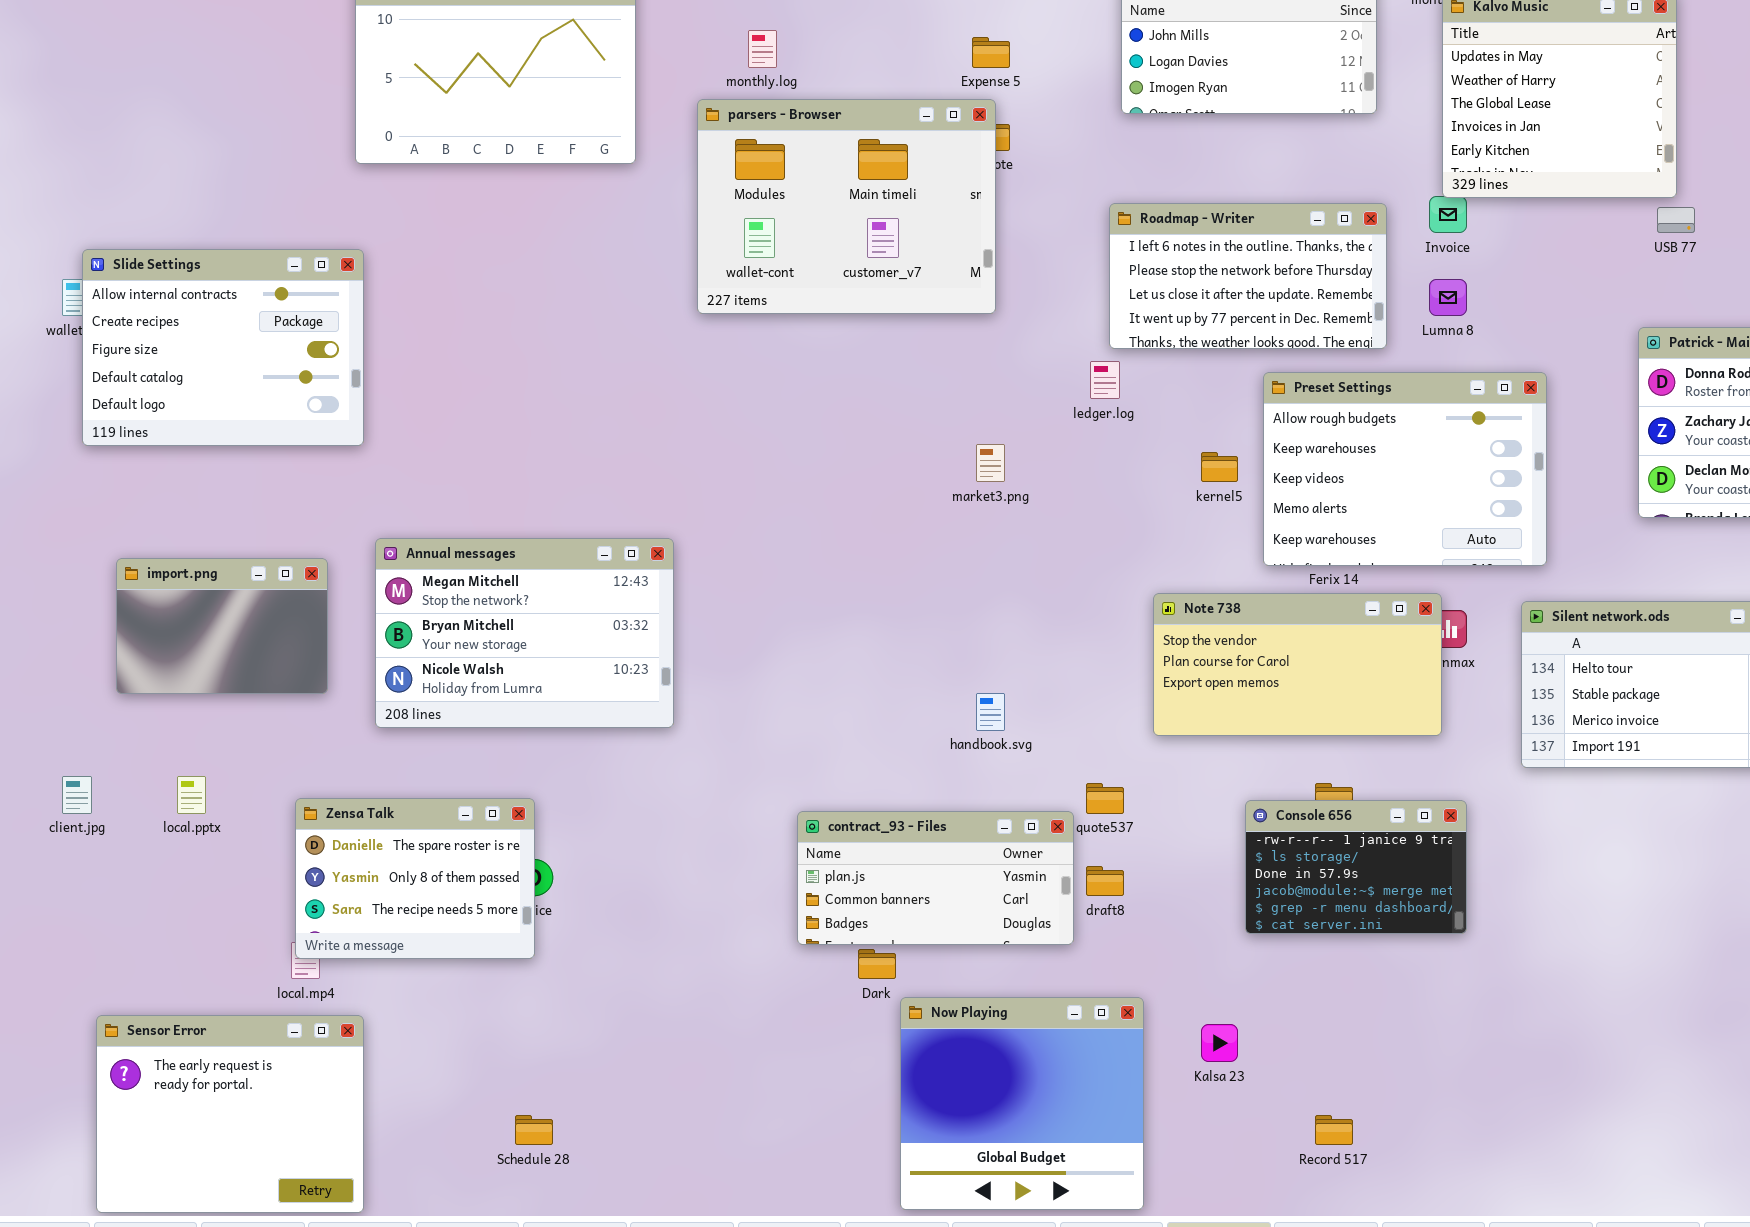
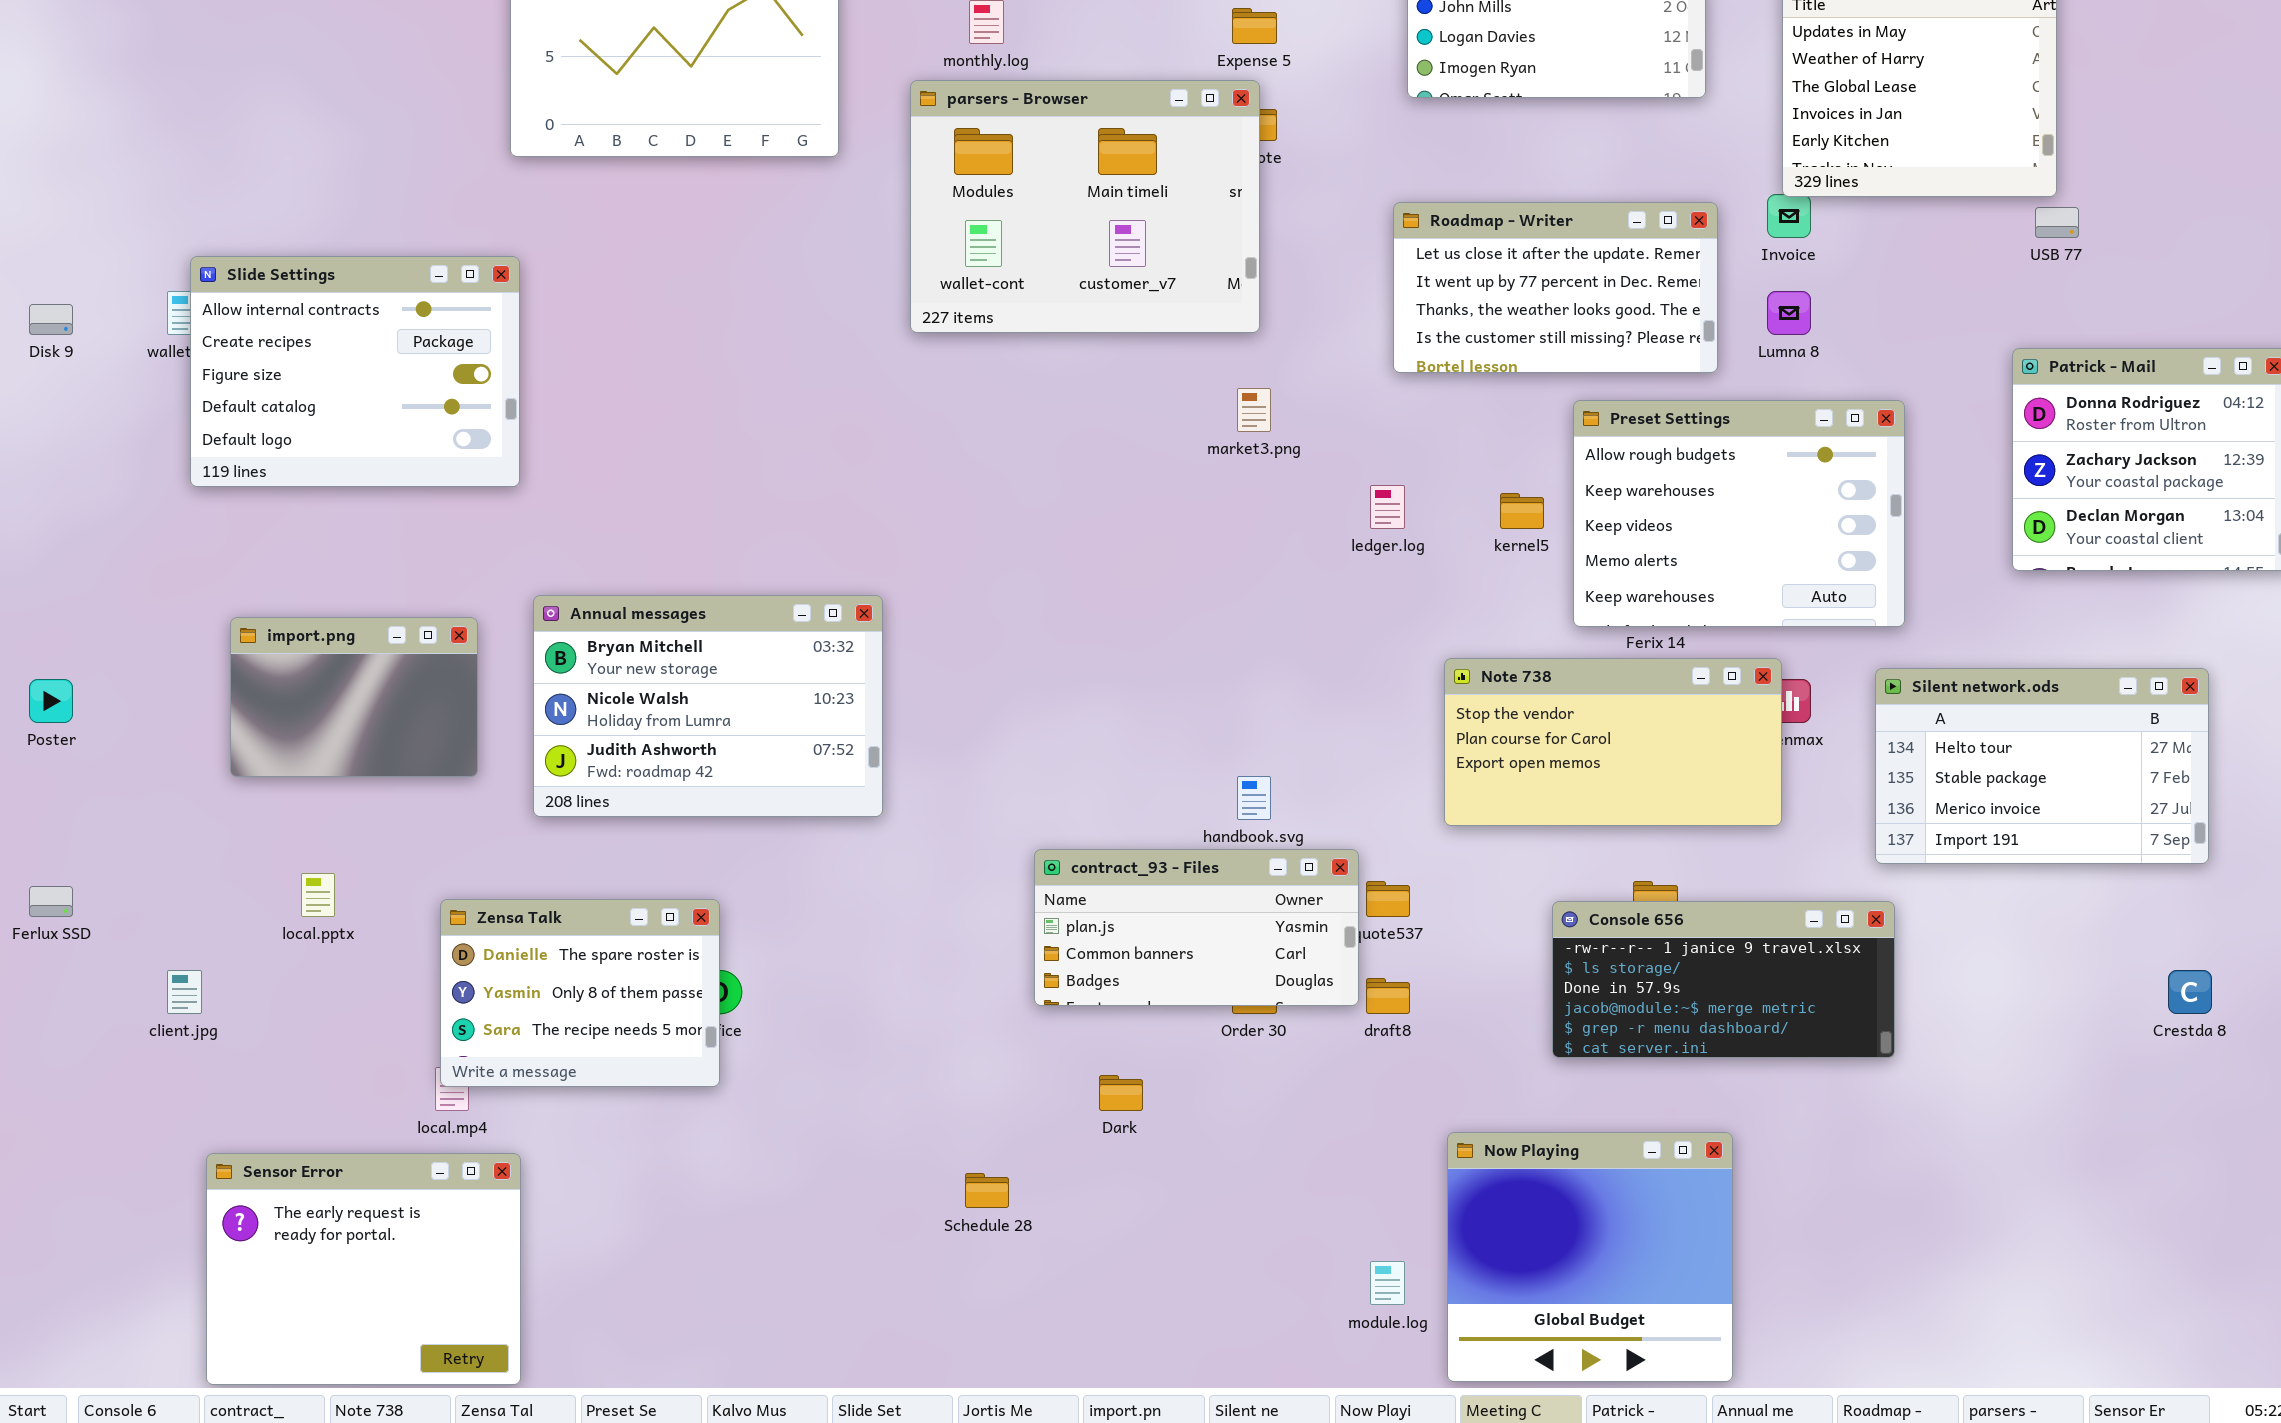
Roadmap - Writer: [1109,203,1387,349] -> [1393,202,1718,373], scrolled down 2 rows
ledger.log: [1090,361,1120,399] -> [1370,485,1405,529], moved
market3.png: [976,444,1005,482] -> [1237,388,1271,432], moved
Annual messages: [375,538,674,728] -> [533,595,883,817], scrolled down 1 row
client.jpg: [62,776,92,814] -> [167,970,202,1014], moved
Console 656: [1245,800,1467,934] -> [1552,901,1895,1058], resized
contract_93 - Files: [797,811,1074,945] -> [1034,849,1359,1006], moved
Now Playing: [900,997,1144,1210] -> [1447,1132,1733,1382], moved
Schedule 28: [515,1115,553,1145] -> [965,1173,1009,1208], moved

